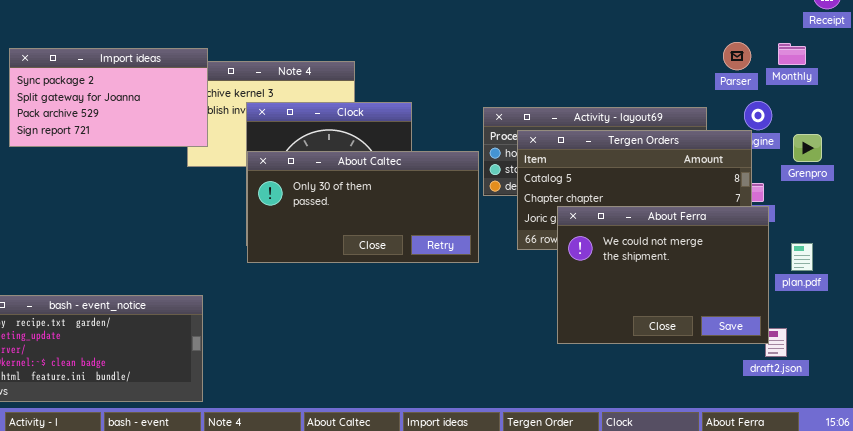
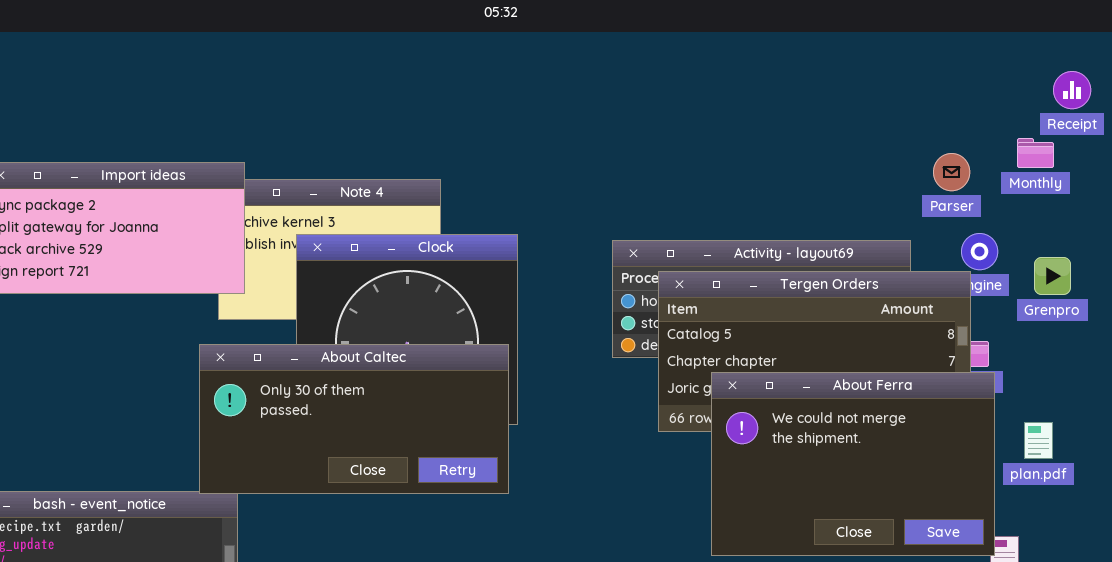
Monthly: [778,43,806,65] -> [1017,138,1054,168], moved
Grenpro: [793,134,822,162] -> [1034,257,1071,295], moved
About Caltec: [247,151,479,263] -> [199,344,509,494], moved

